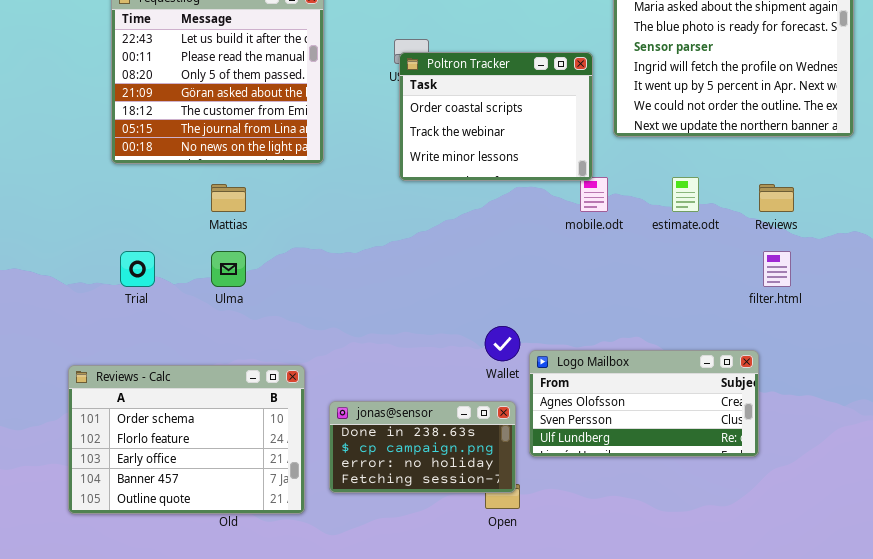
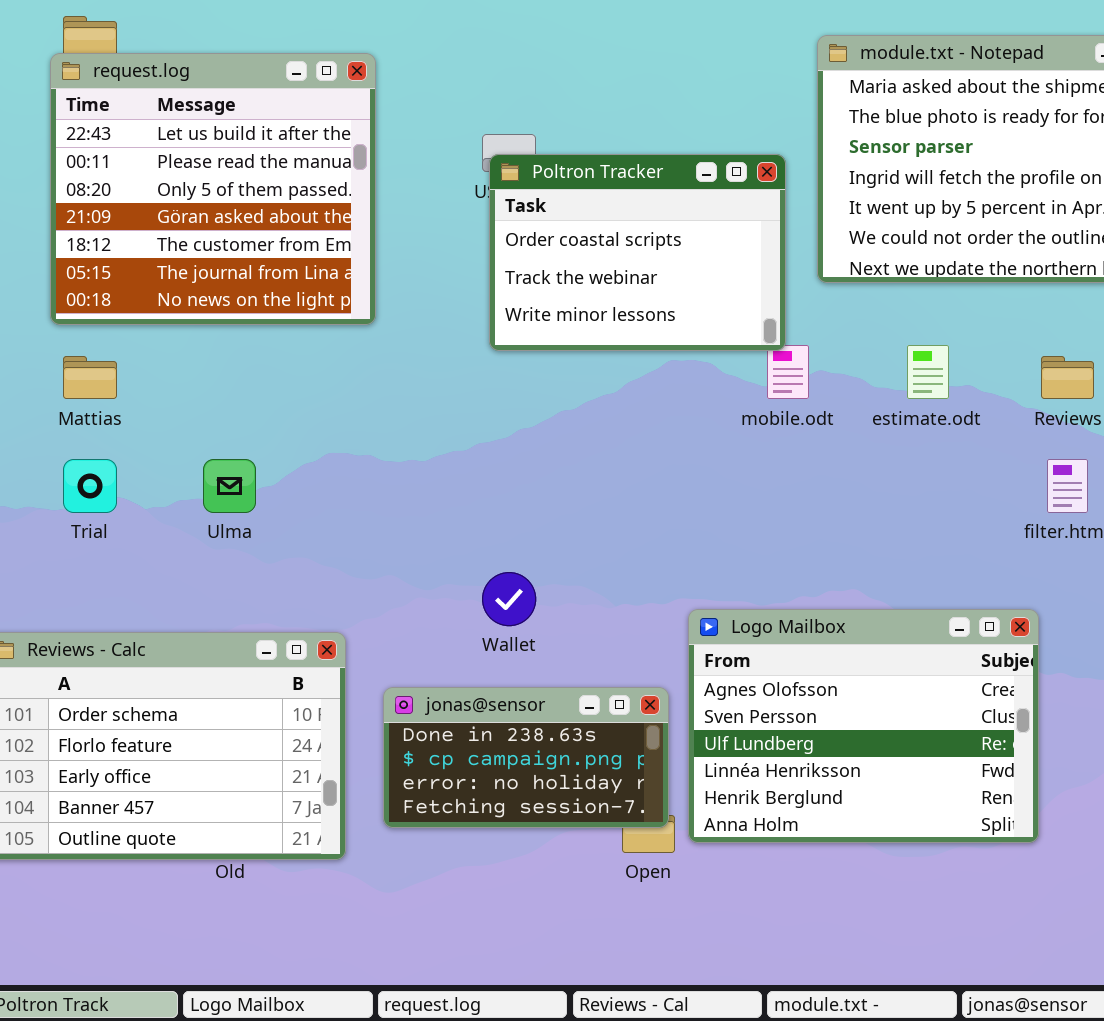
Mattias: [211,184,246,212] -> [63,356,117,399], moved
Wallet: [485,326,520,361] -> [482,572,536,626], moved
Logo Mailbox: [529,350,759,457] -> [688,609,1039,843], resized

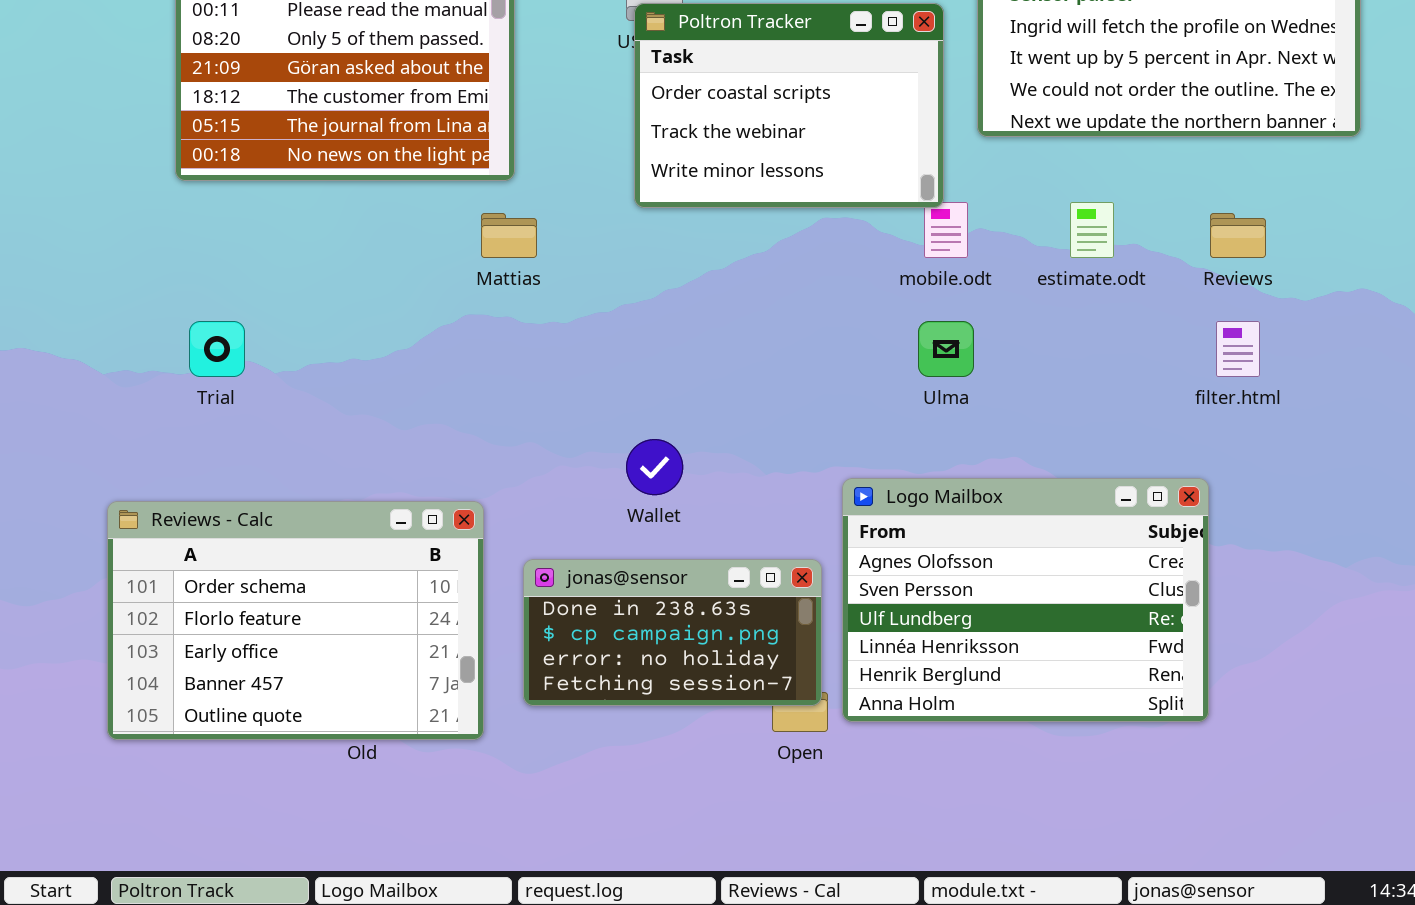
Mattias: [63,356,117,399] -> [481,213,537,258], moved
Ulma: [203,459,256,513] -> [918,321,974,377], moved

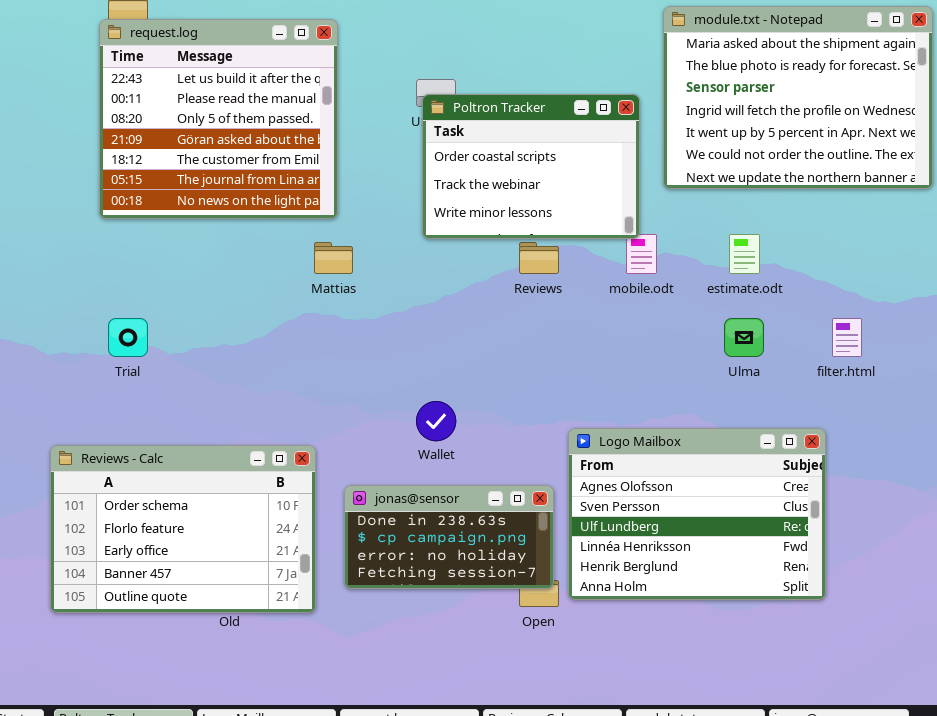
Reviews: [1210,213,1266,258] -> [519,242,559,274], moved
Ulma: [918,321,974,377] -> [724,318,764,357], moved

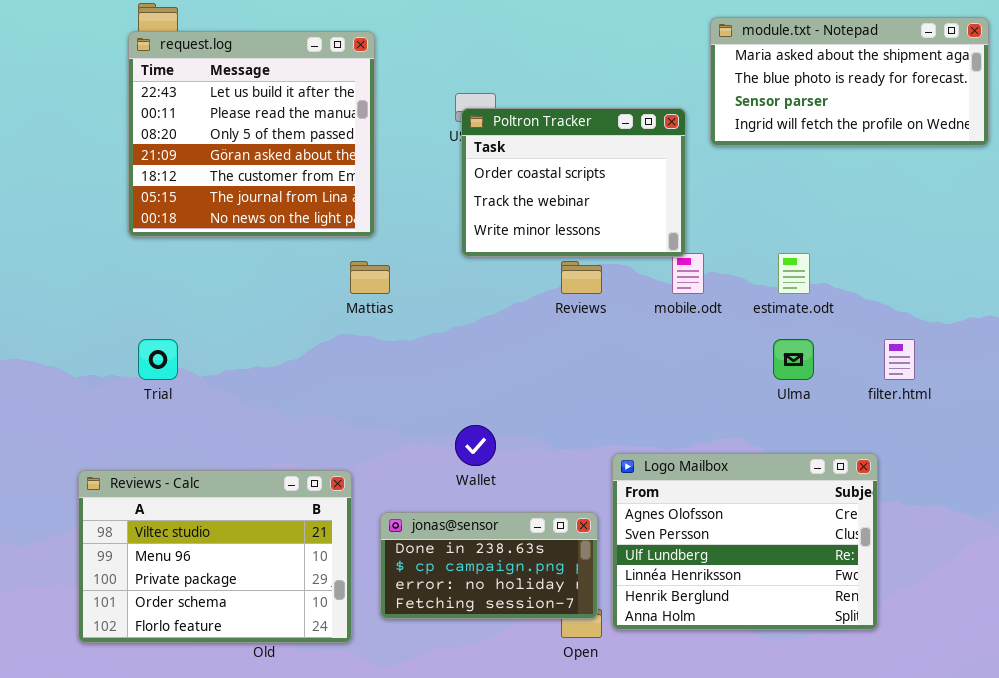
module.txt - Notepad: [663,6,933,189] -> [710,17,989,146], resized
Reviews - Calc: [50,445,316,613] -> [78,470,352,643], scrolled up 3 rows

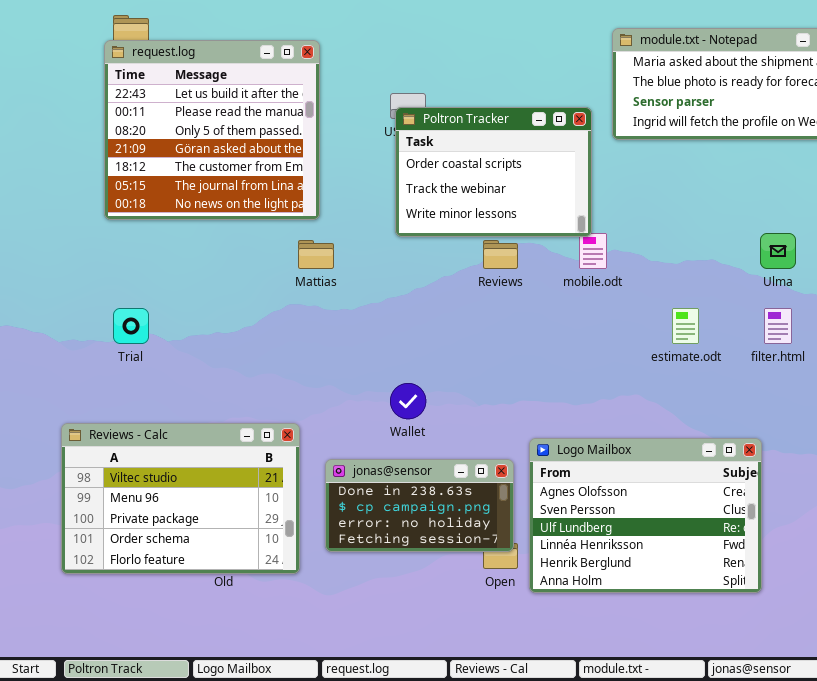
estimate.odt: [778,253,810,294] -> [672,308,699,344], moved
Ulma: [773,339,814,380] -> [760,233,796,269], moved
Logo Mailbox: [612,453,878,630] -> [529,438,762,593], moved

